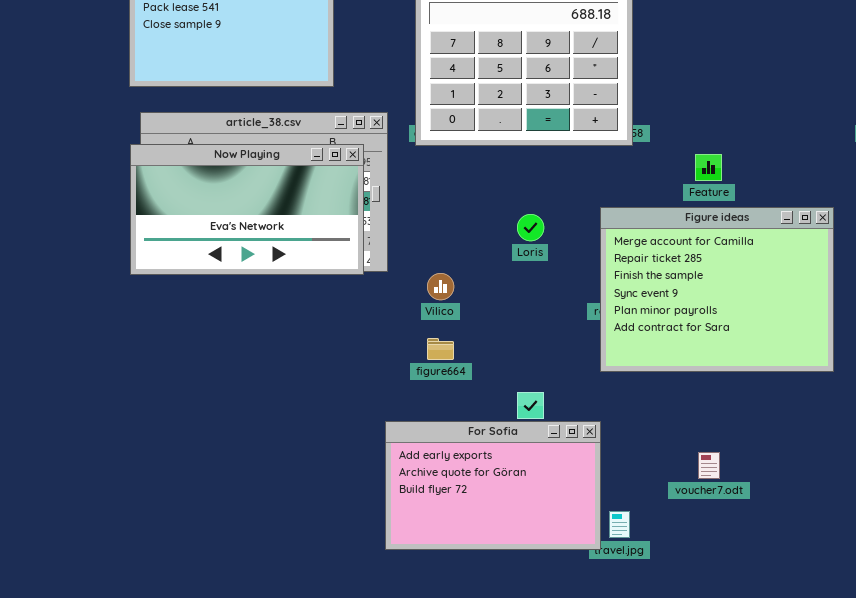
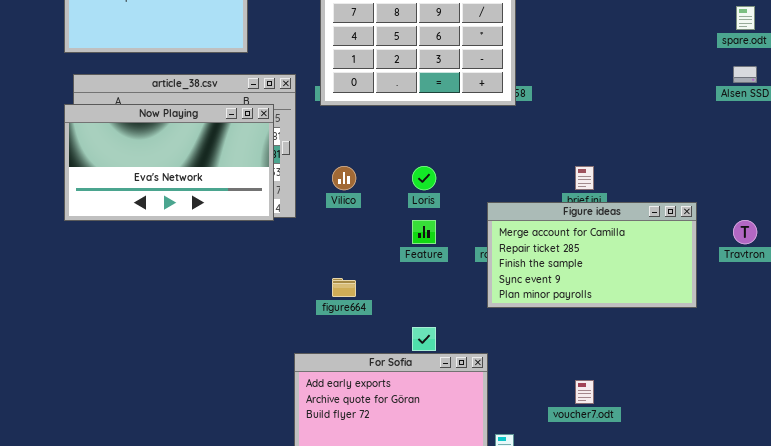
Feature: [695,154,722,181] -> [412,220,436,244], moved
Figure ideas: [600,207,834,372] -> [487,202,697,308], resized
Vilico: [427,273,454,300] -> [332,166,356,190], moved

